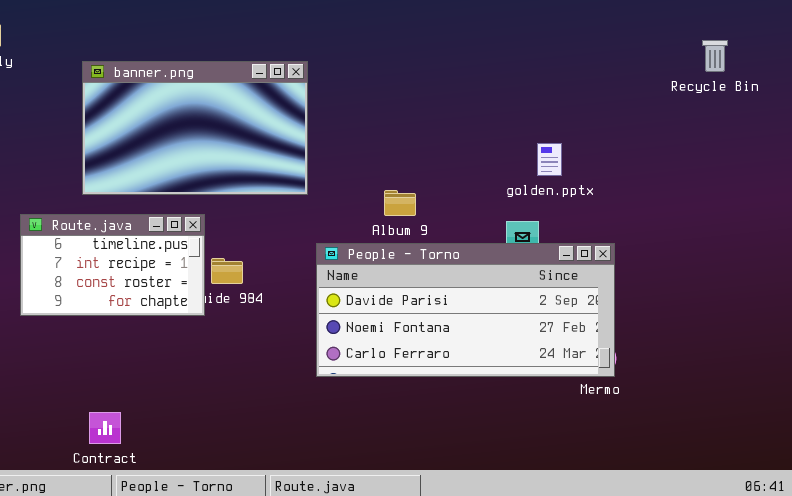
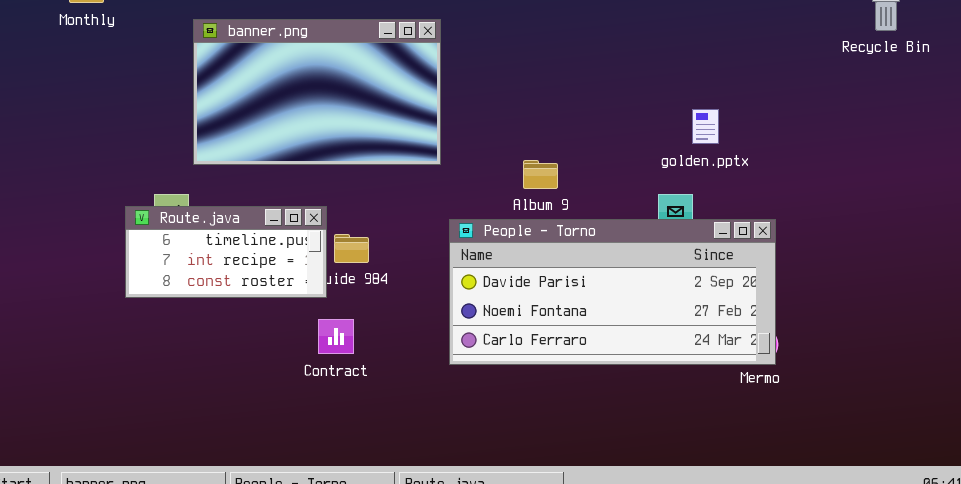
Route.java: [20,214,205,316] -> [125,206,327,298], resized
Contract: [89,412,121,444] -> [318,319,354,354], moved

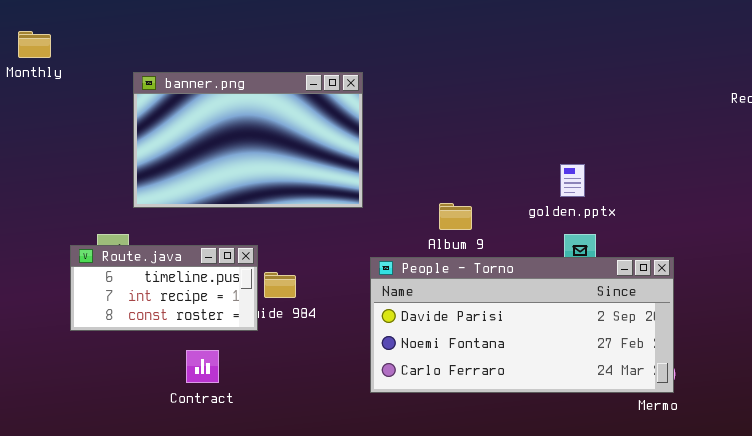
golden.pptx: [692,109,719,144] -> [560,164,585,197], moved
Contract: [318,319,354,354] -> [186,350,219,383], moved

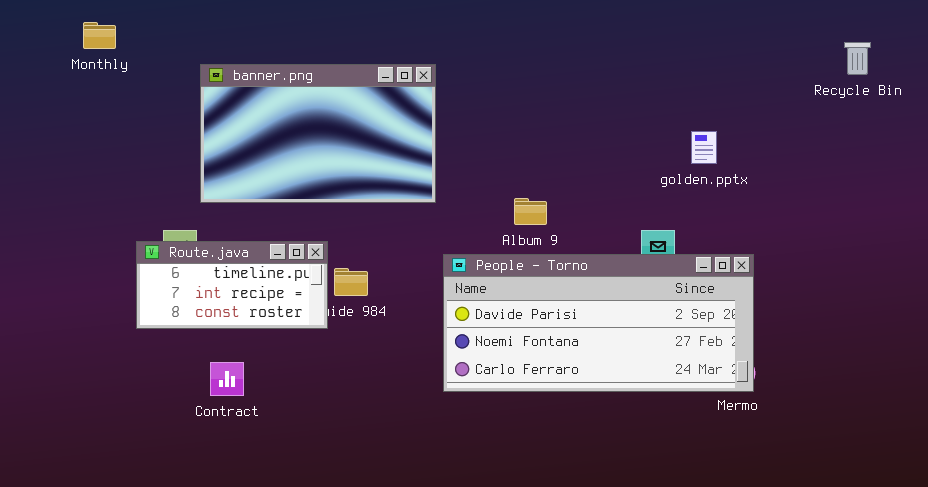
golden.pptx: [560,164,585,197] -> [691,131,717,164], moved
Contract: [186,350,219,383] -> [210,362,244,396], moved

